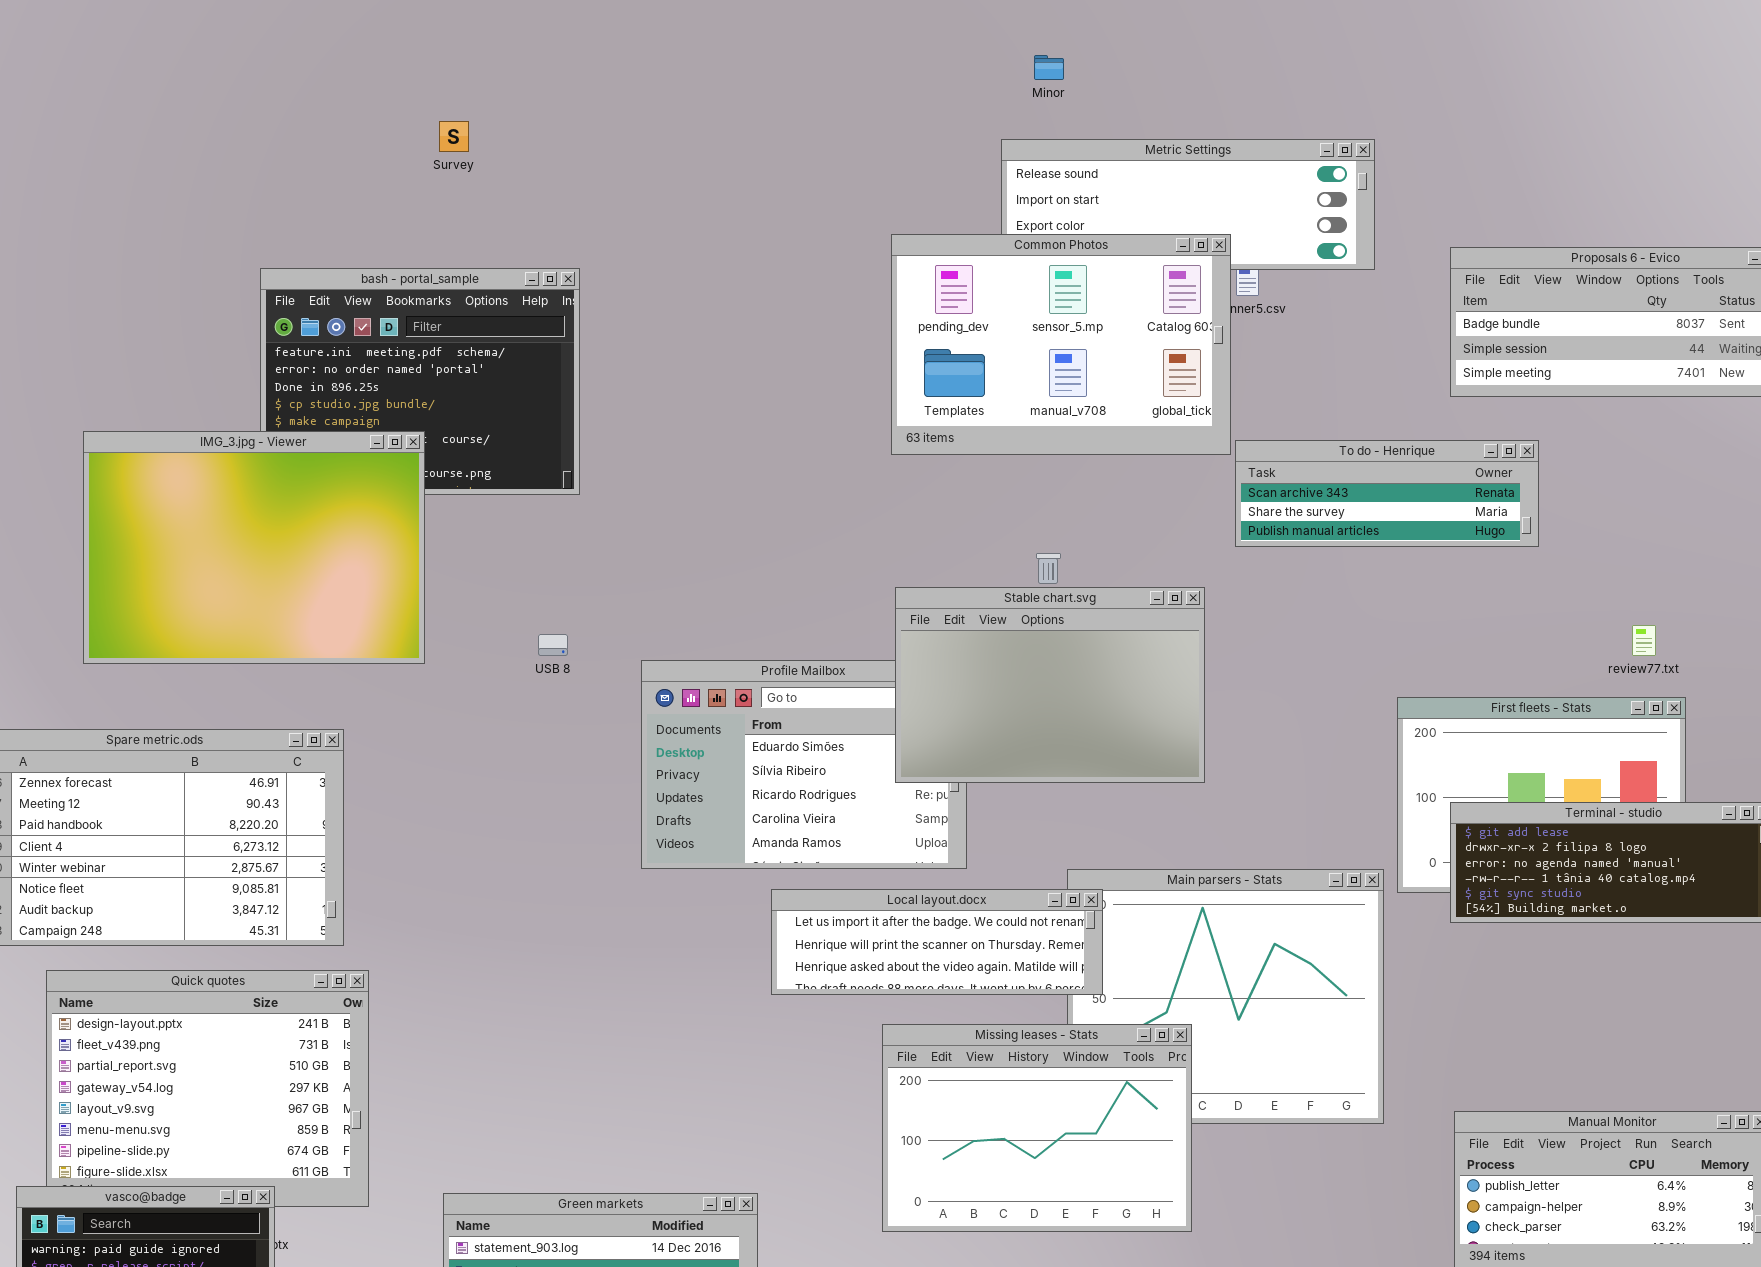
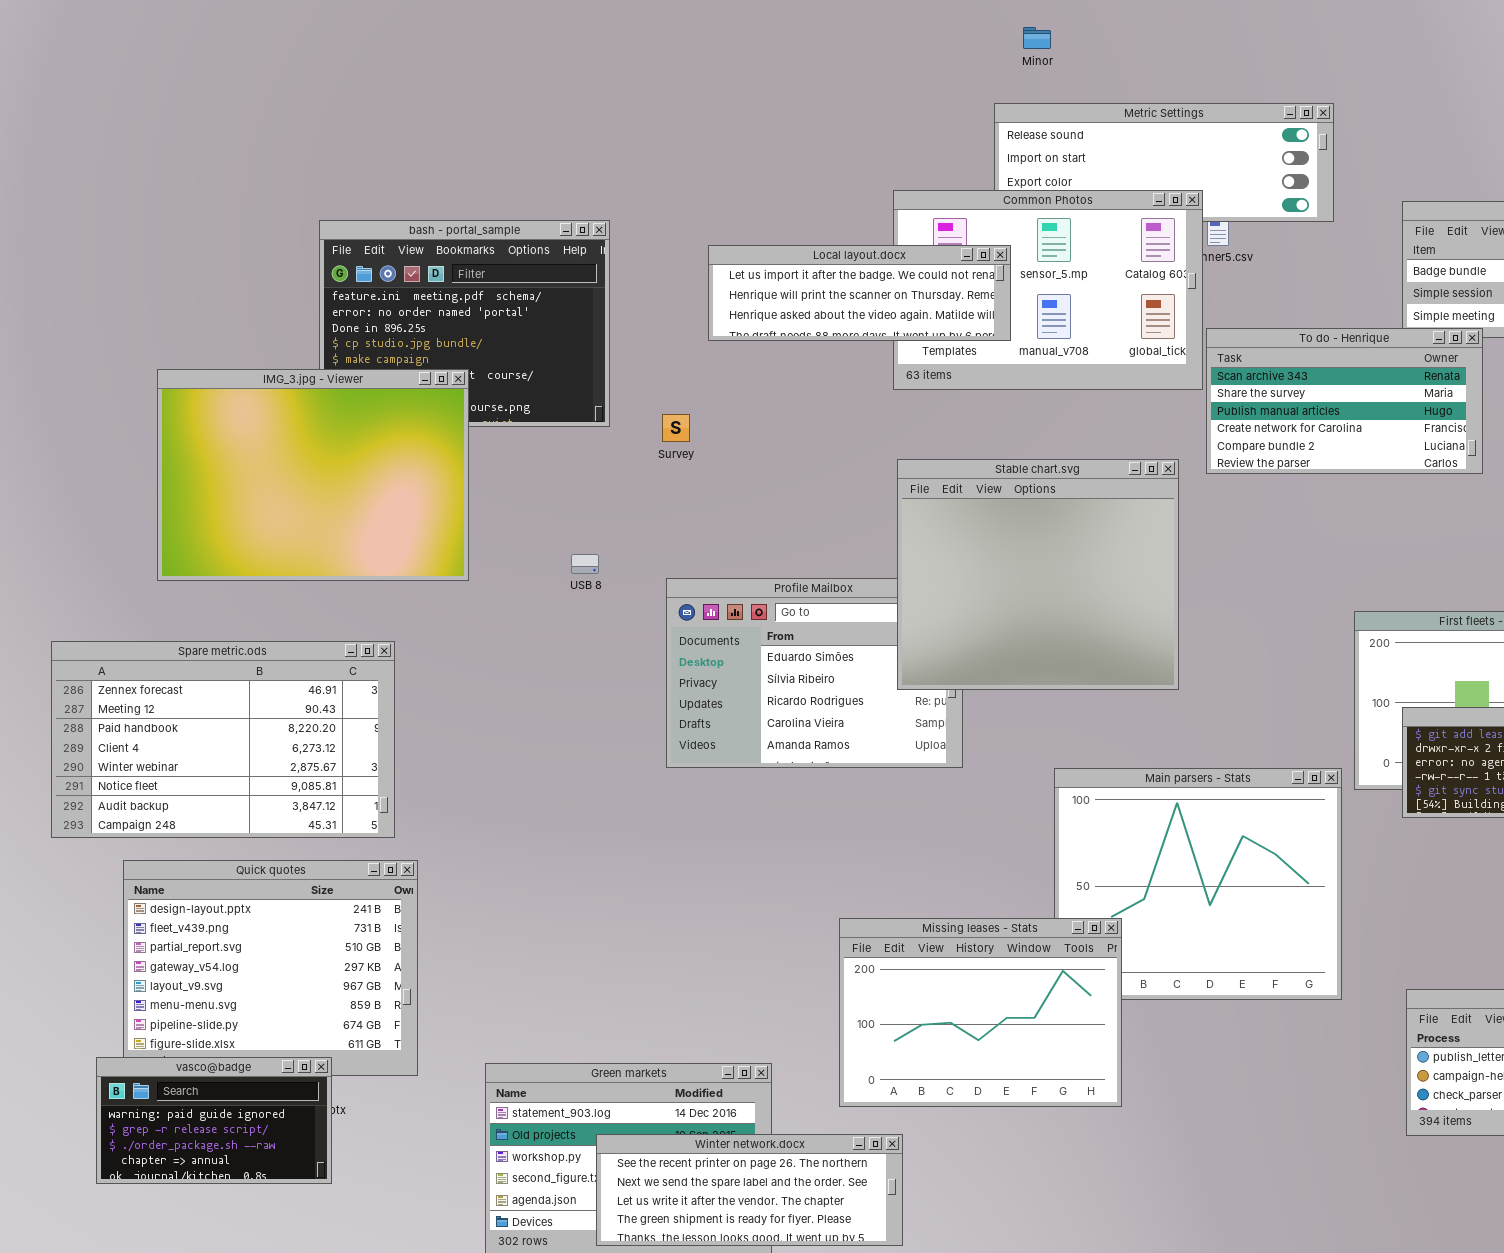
Survey: [439,121,469,152] -> [662,414,690,442], moved
To do - Henrique: [1235,440,1539,547] -> [1206,328,1483,474], resized
Stable chart.svg: [895,587,1205,783] -> [897,459,1179,690], resized
Local layout.docx: [771,889,1103,995] -> [708,245,1011,341], moved
Missing leases - Stats: [882,1024,1192,1232] -> [839,918,1122,1107], moved

